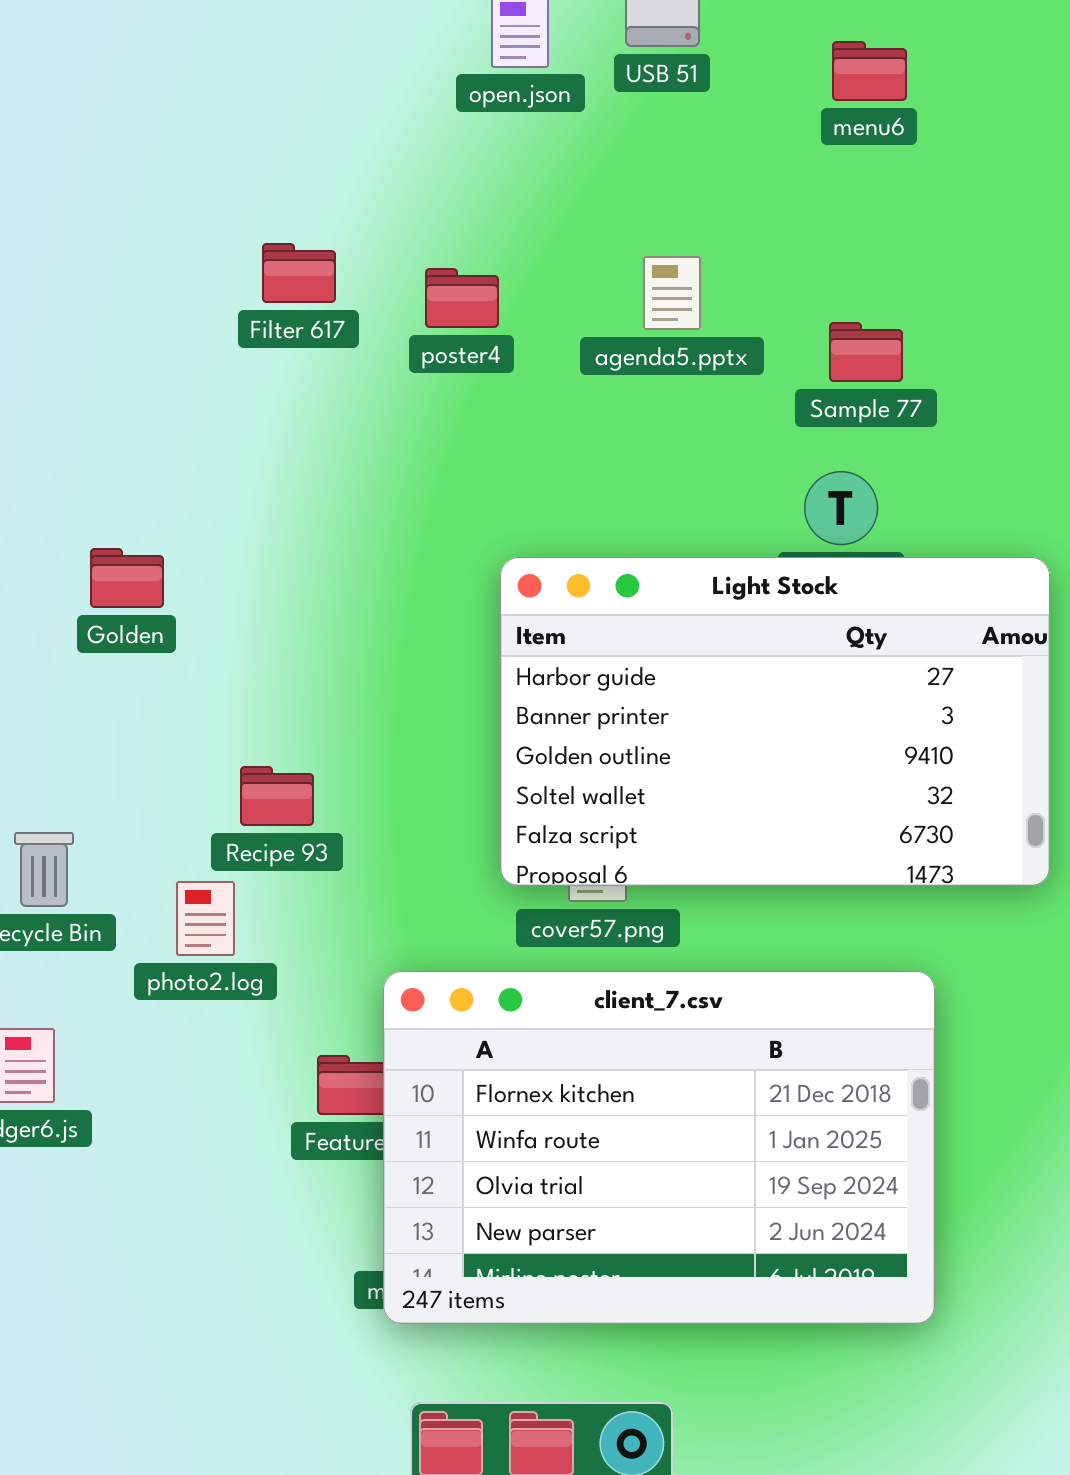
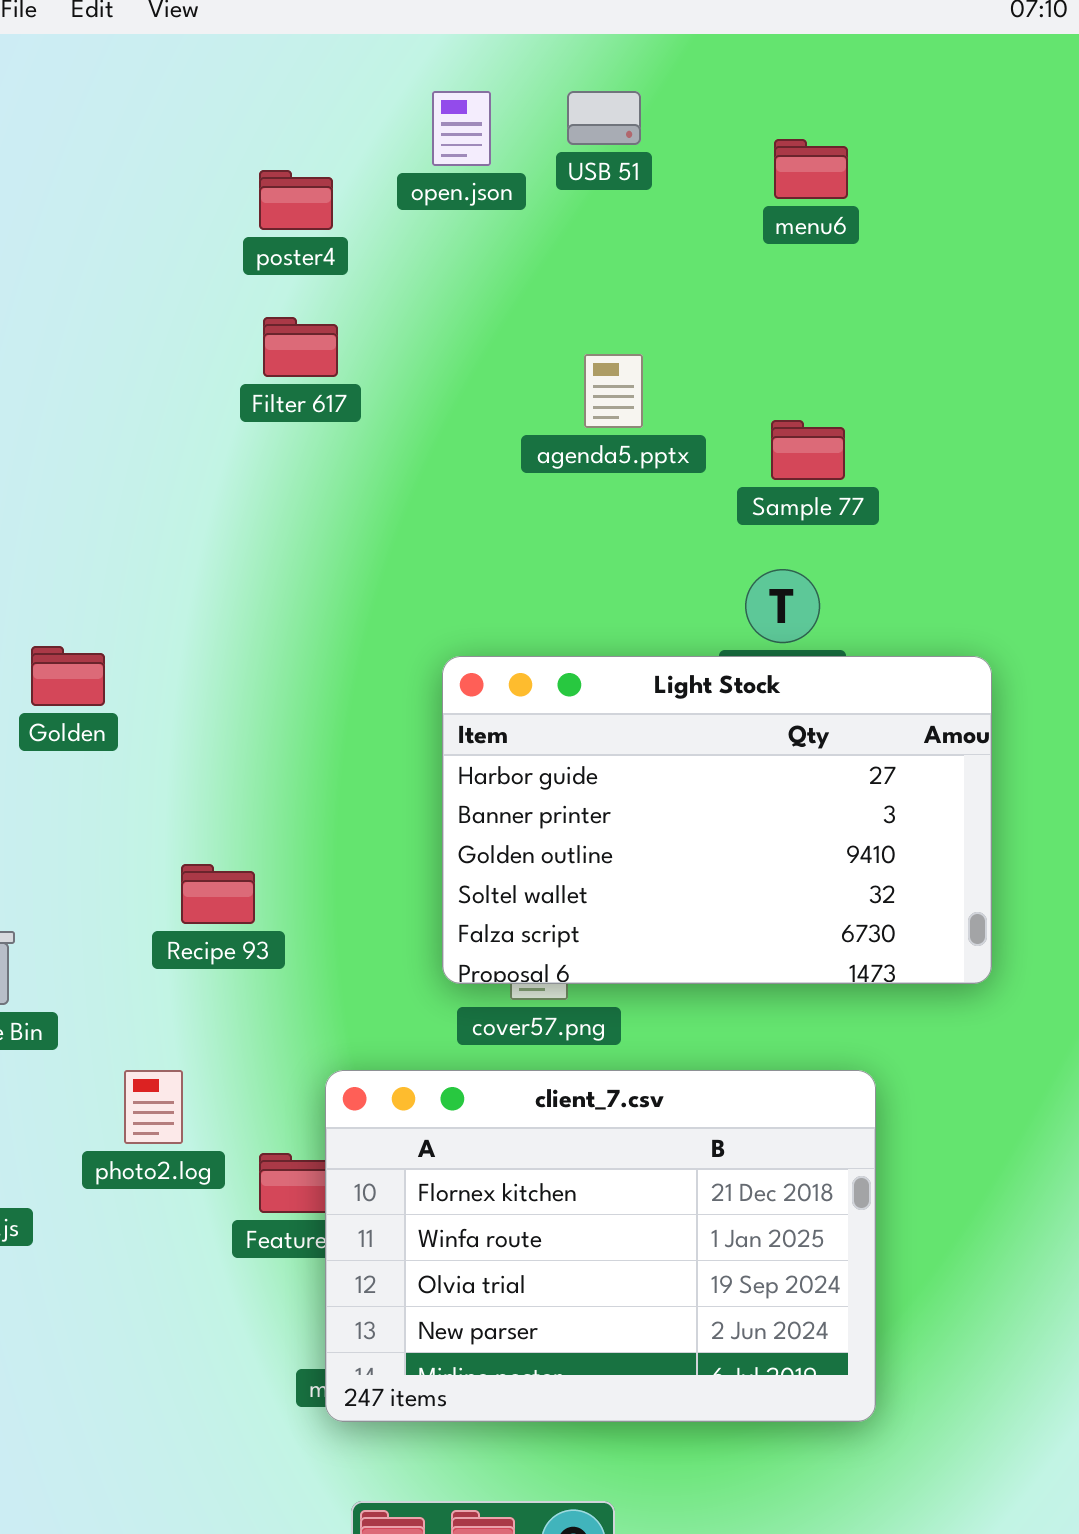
Filter 617: [262,243,336,303] -> [263,317,338,377], moved
poster4: [425,268,499,328] -> [259,170,333,230], moved
photo2.log: [176,881,235,956] -> [124,1070,183,1144], moved

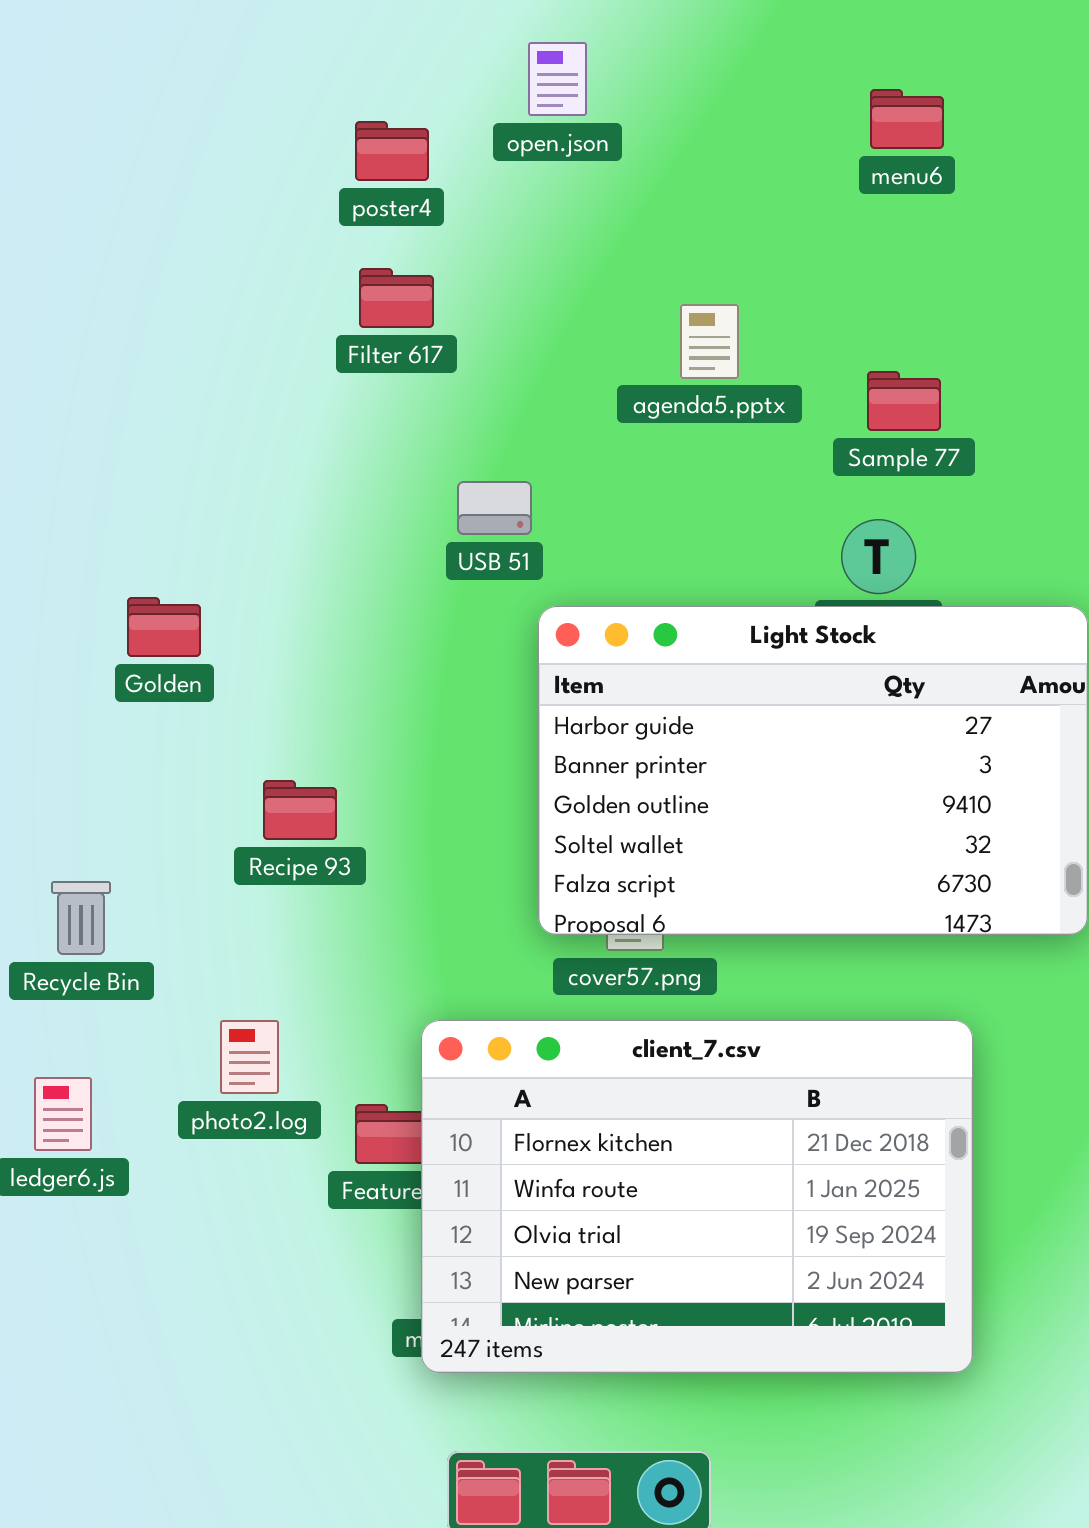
USB 51: [567,91,641,145] -> [457,481,532,535], moved
Recipe 93: [181,864,255,924] -> [263,780,337,840], moved

